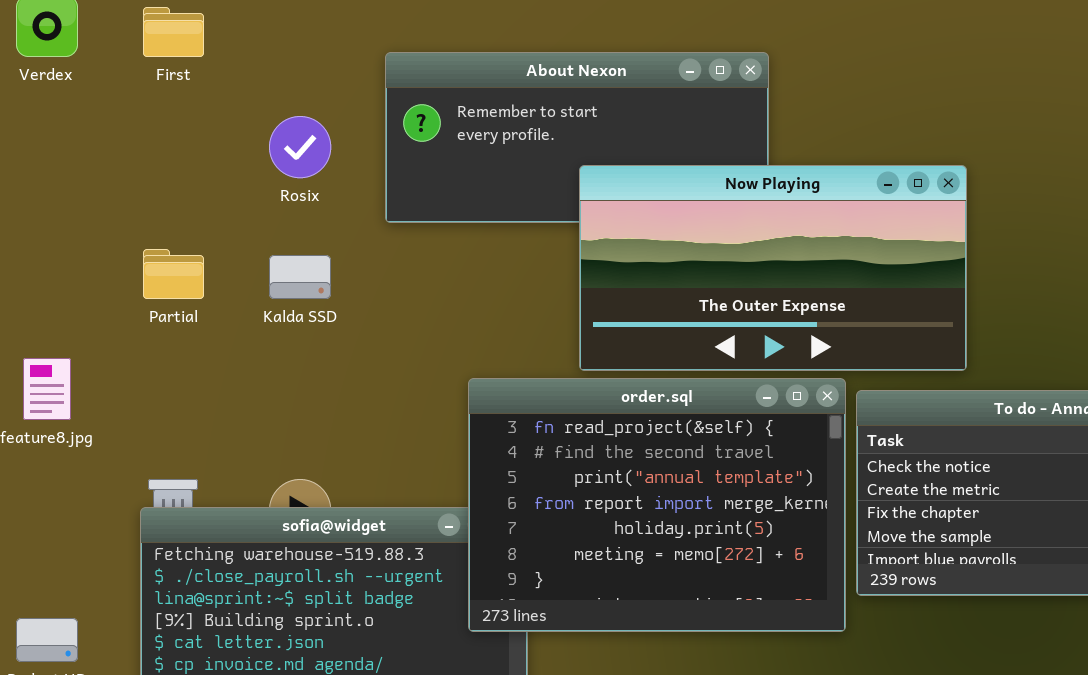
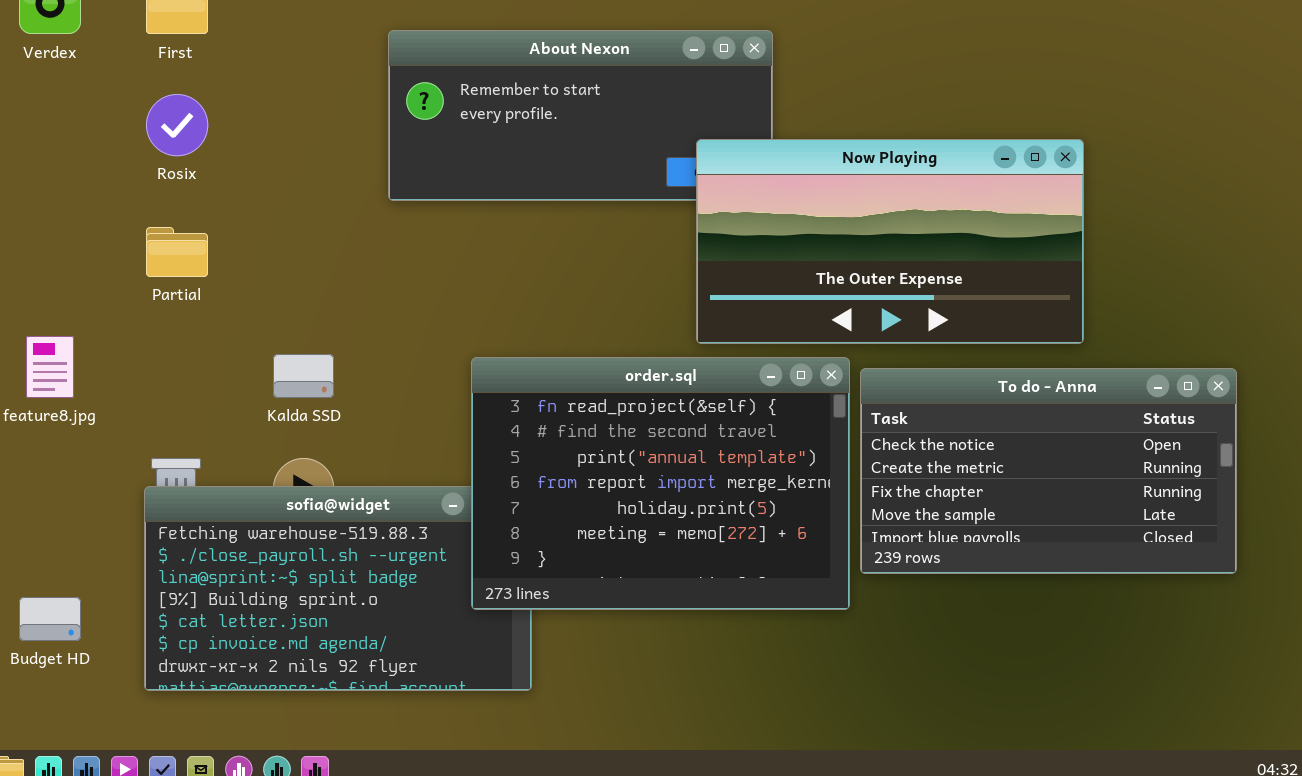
Rosix: [269,116,331,178] -> [146,94,208,156], moved
Now Playing: [579,165,967,371] -> [696,139,1084,344], moved
Kalda SSD: [269,255,331,299] -> [273,354,334,398], moved

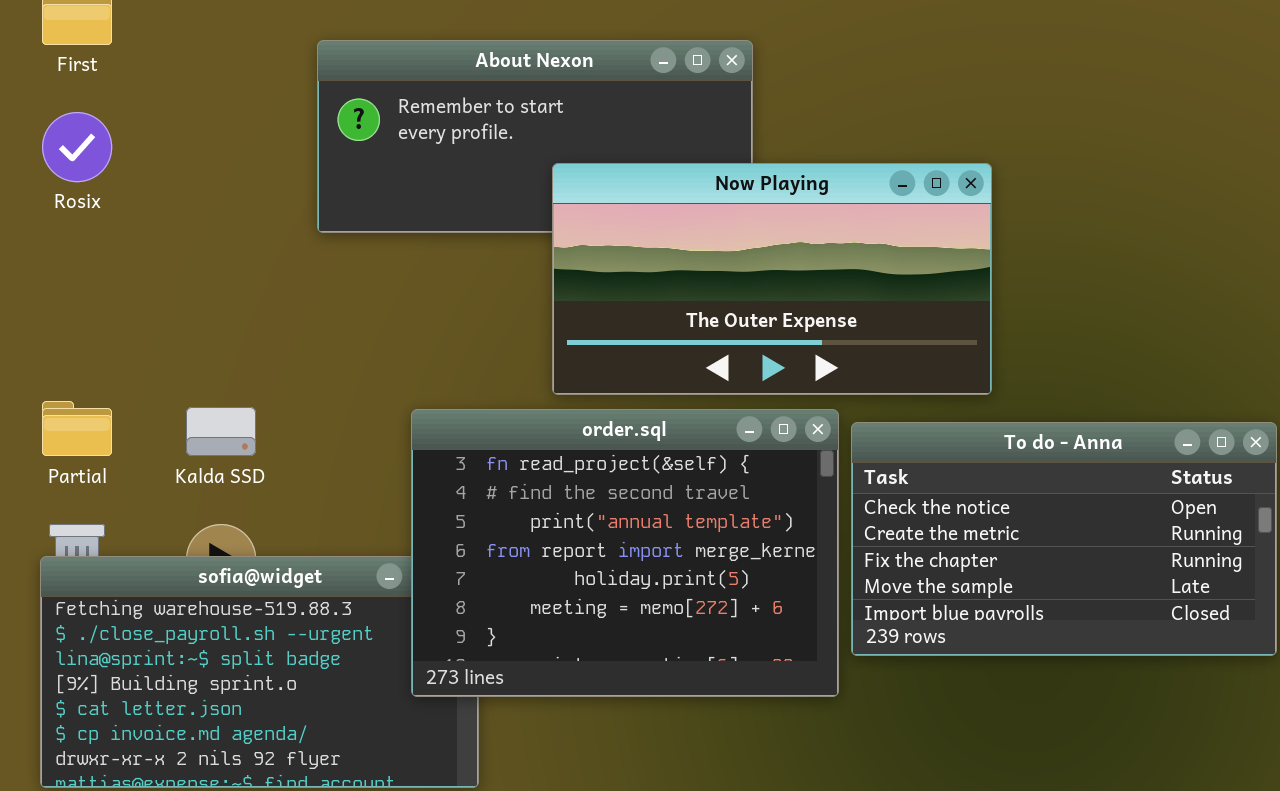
Now Playing: [696,139,1084,344] -> [552,163,992,395], moved
Partial: [146,227,208,277] -> [42,401,112,456], moved

